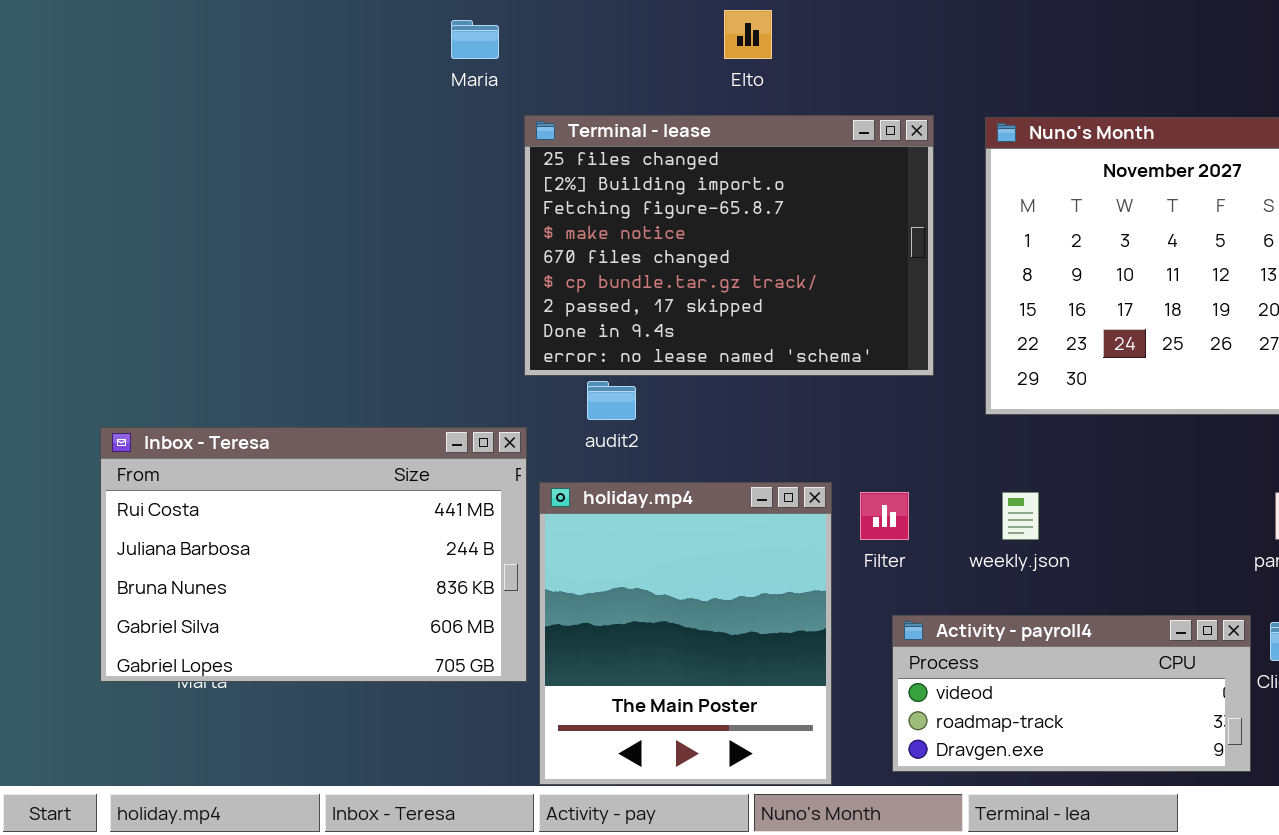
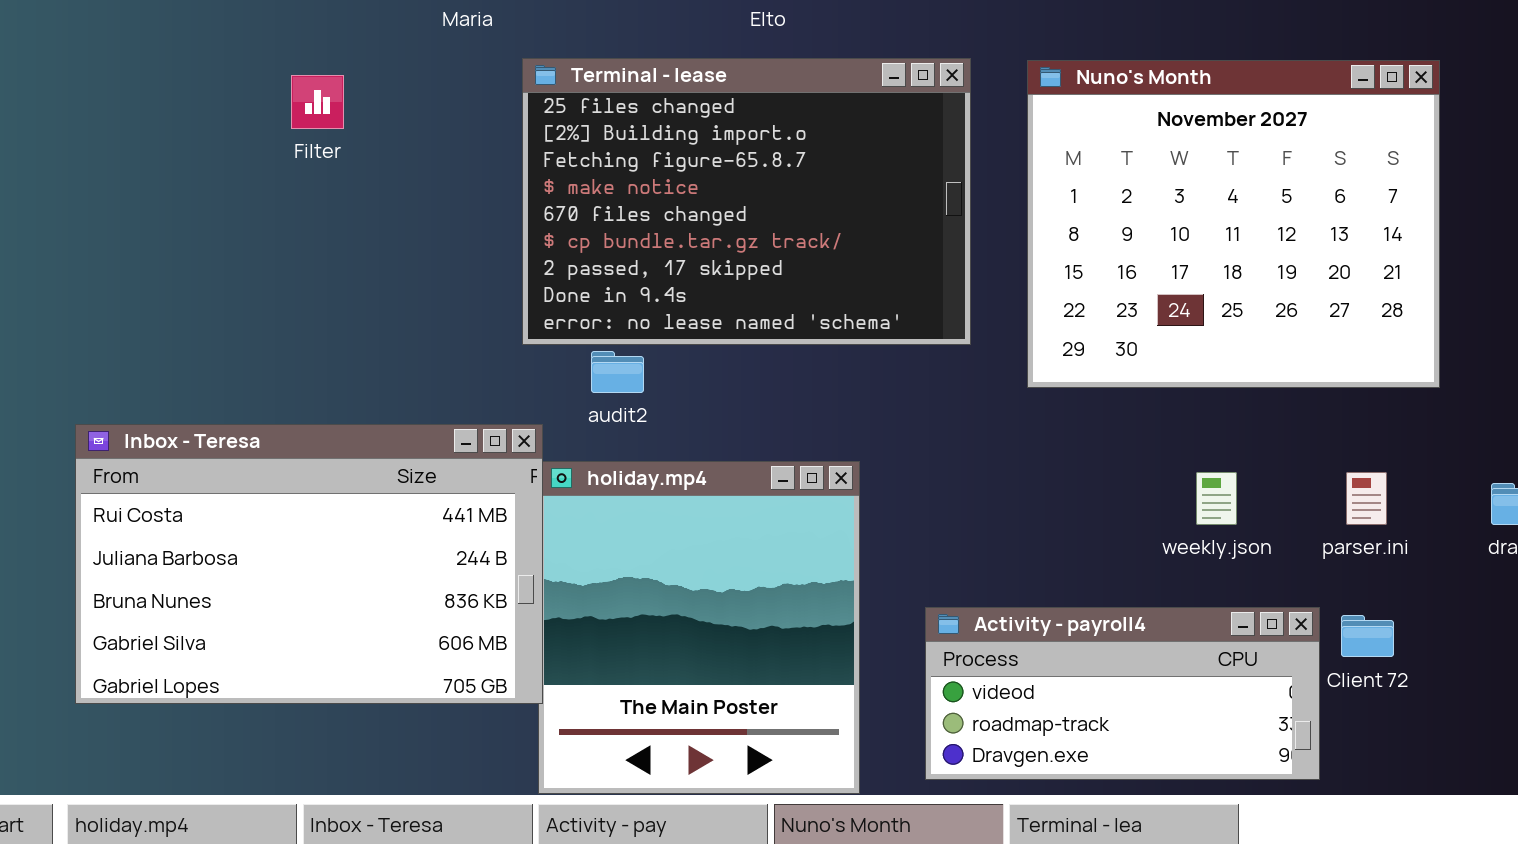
Inbox - Teresa: [100,427,527,682] -> [75,424,543,704], moved
Filter: [860,492,909,540] -> [291,75,344,129], moved
weekly.json: [1002,492,1039,540] -> [1196,472,1237,525], moved

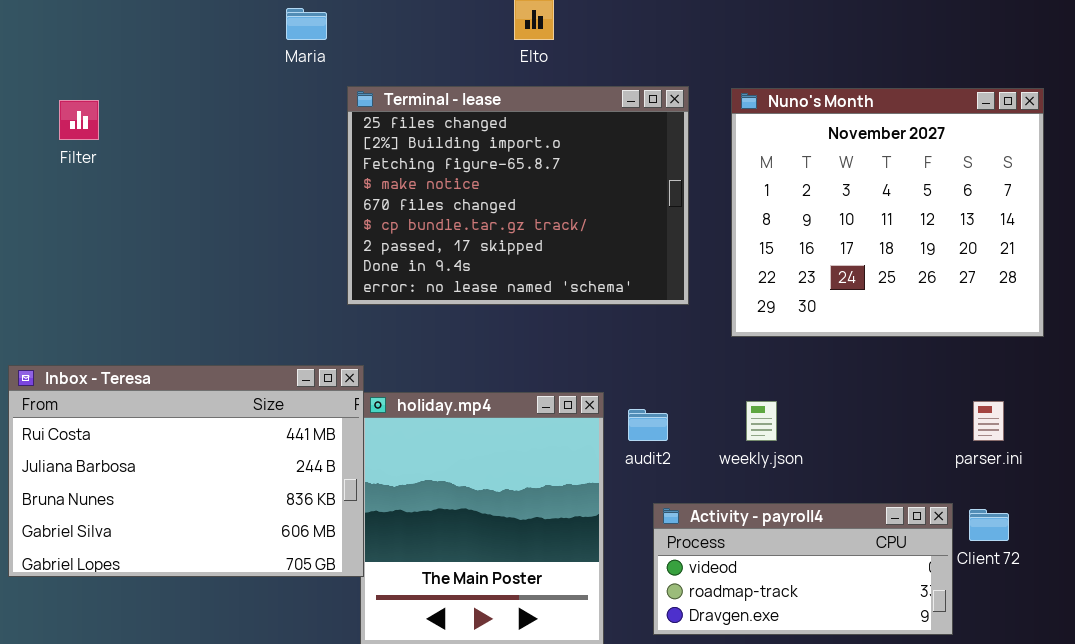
Filter: [291,75,344,129] -> [59,100,99,140], moved
audit2: [591,351,644,393] -> [628,409,668,441], moved
weekly.json: [1196,472,1237,525] -> [746,401,777,441], moved

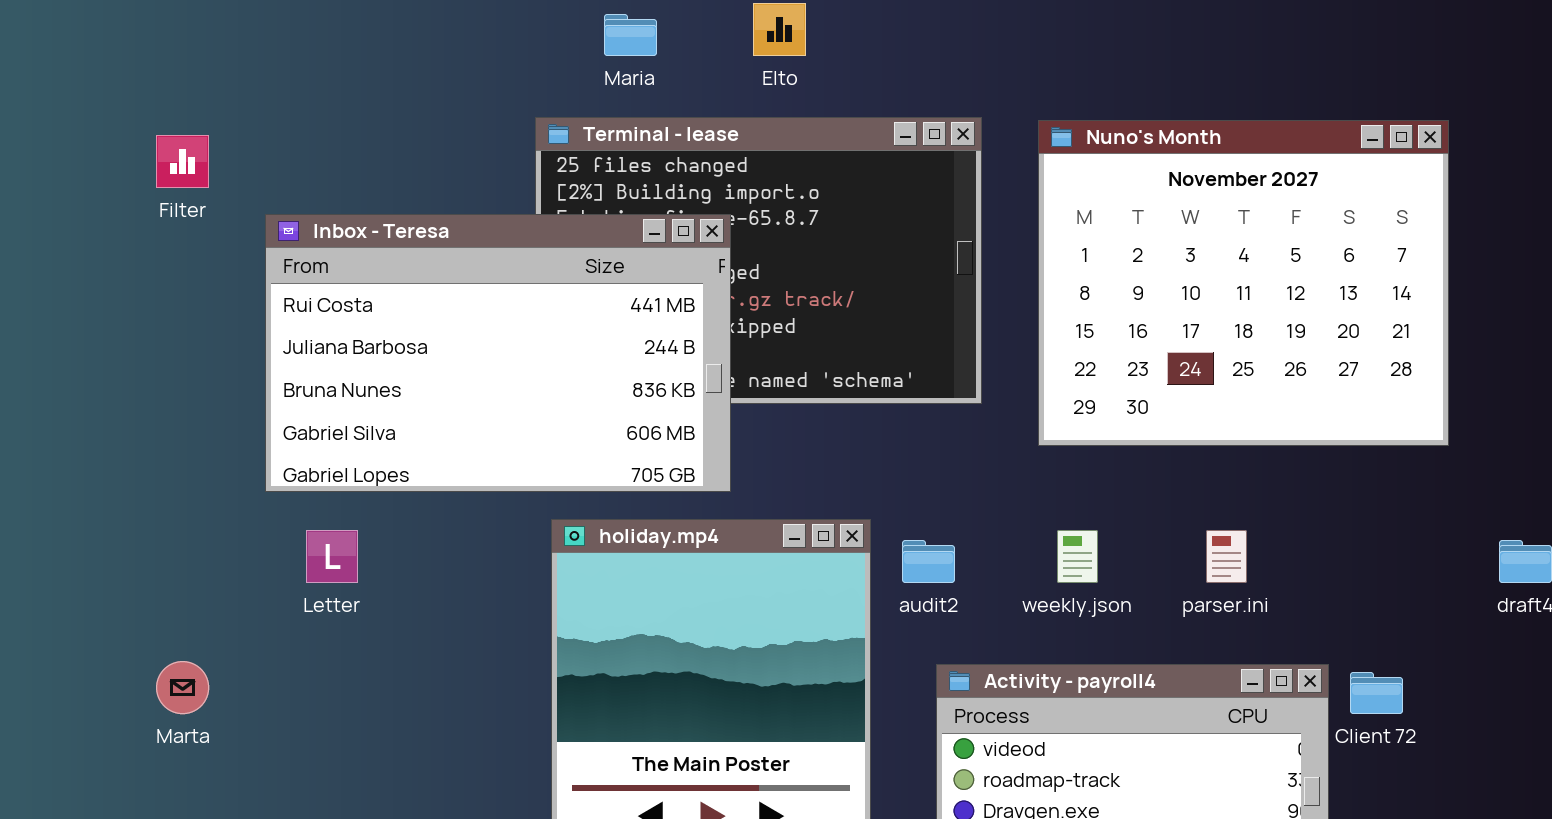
Maria: [286,8,327,40] -> [604,14,657,56], moved
Inbox - Teresa: [8,365,364,577] -> [265,214,731,492], moved
parser.ini: [973,401,1004,441] -> [1206,530,1247,583], moved

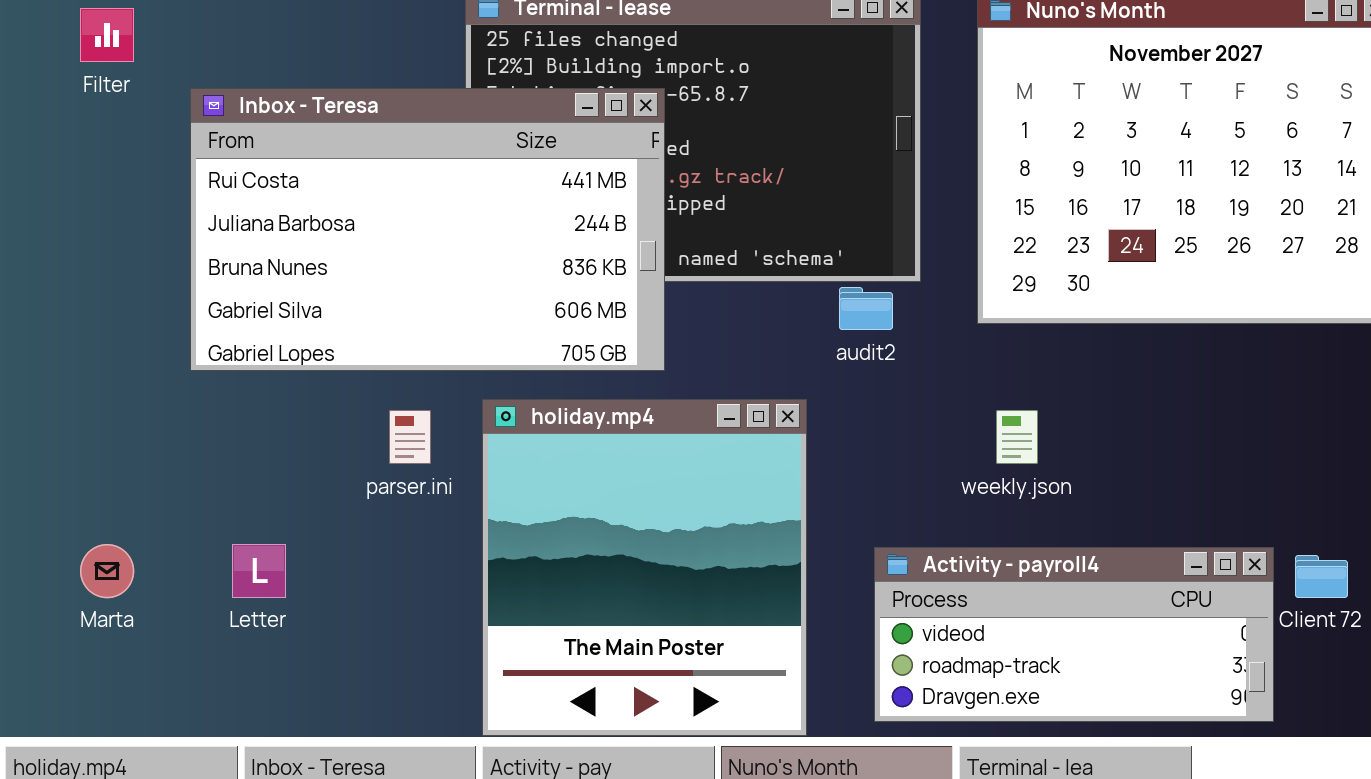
Letter: [306,530,358,583] -> [232,544,286,598], moved
parser.ini: [1206,530,1247,583] -> [389,410,431,464], moved
audit2: [902,540,955,583] -> [839,287,893,330], moved

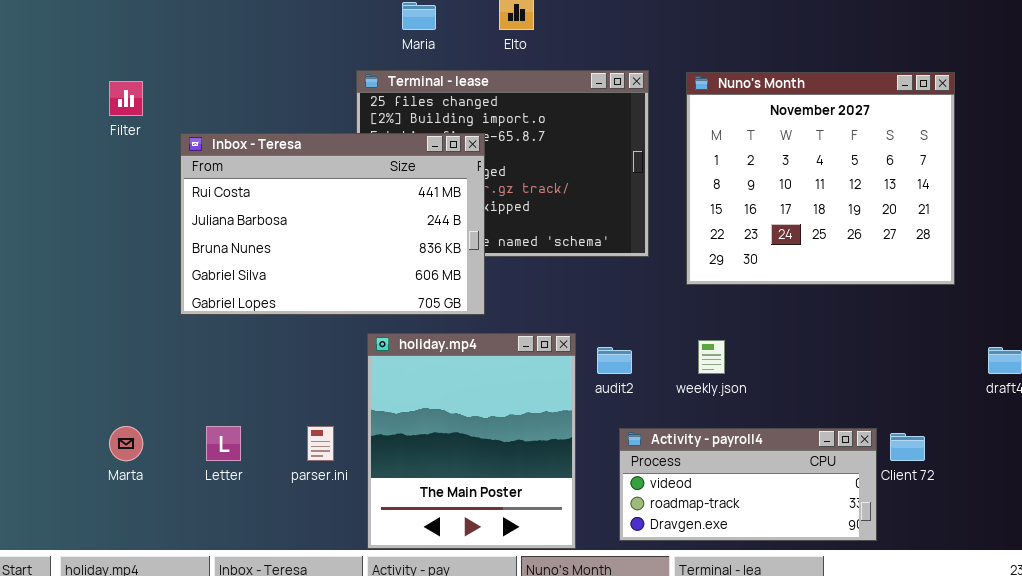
audit2: [839,287,893,330] -> [597,347,632,374], moved
parser.ini: [389,410,431,464] -> [307,426,334,461], moved

